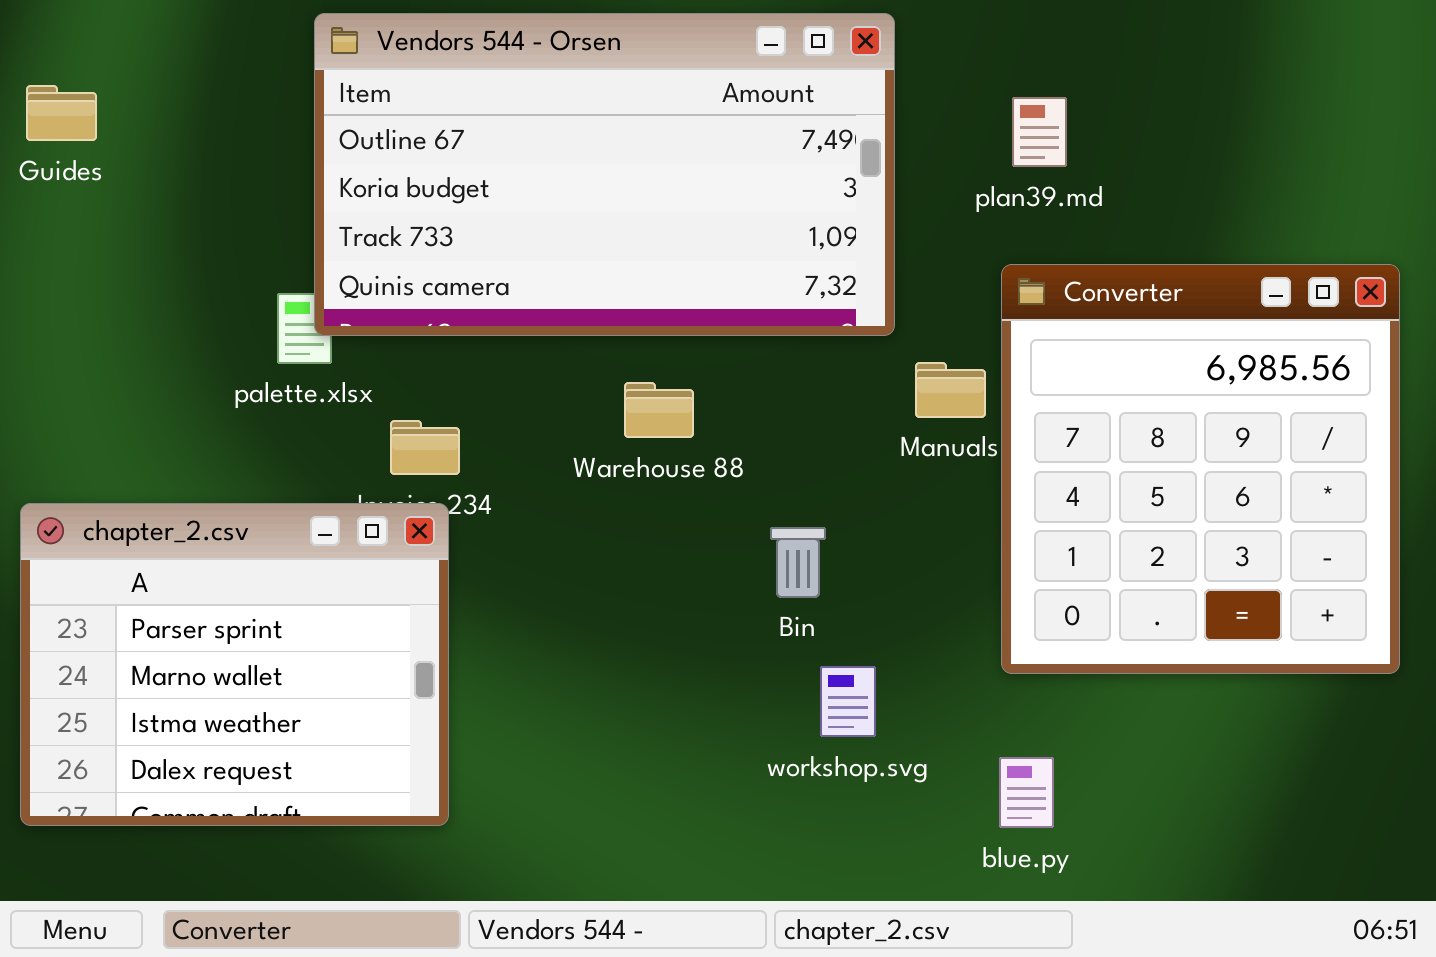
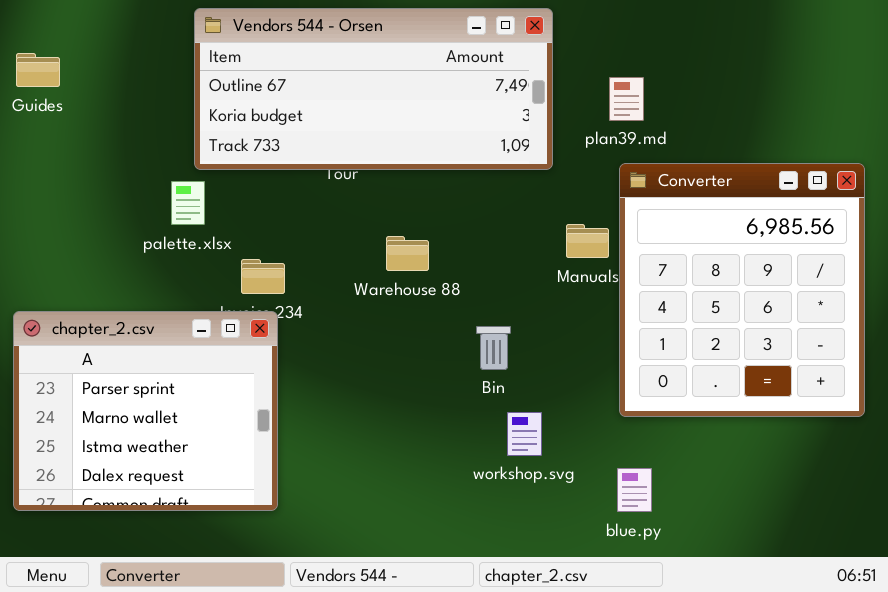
Vendors 544 - Orsen: [314,13,895,336] -> [194,8,553,170], resized
plan39.md: [1012,97,1067,167] -> [609,77,644,121], moved

